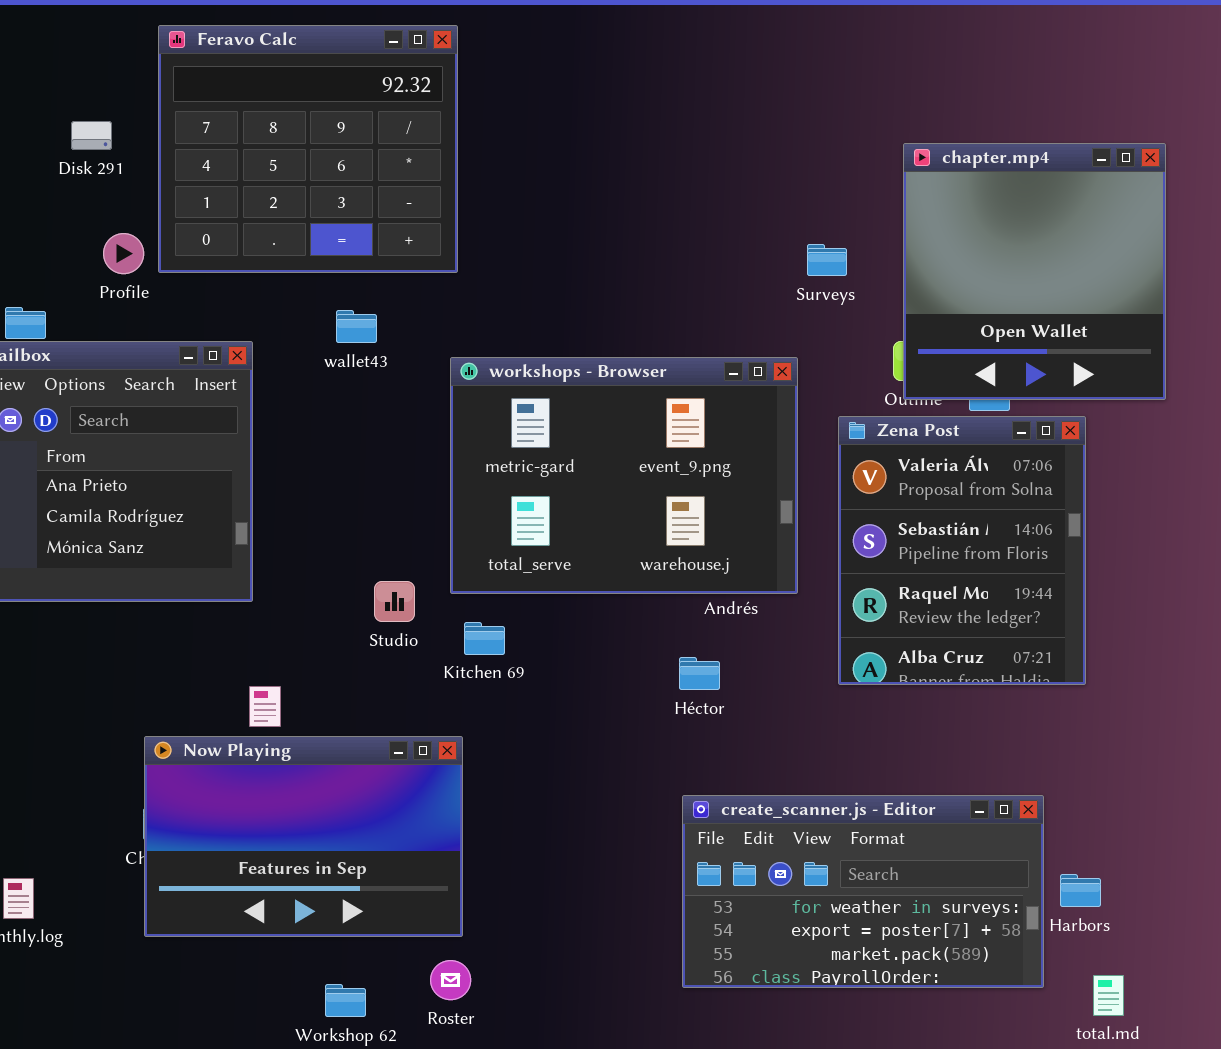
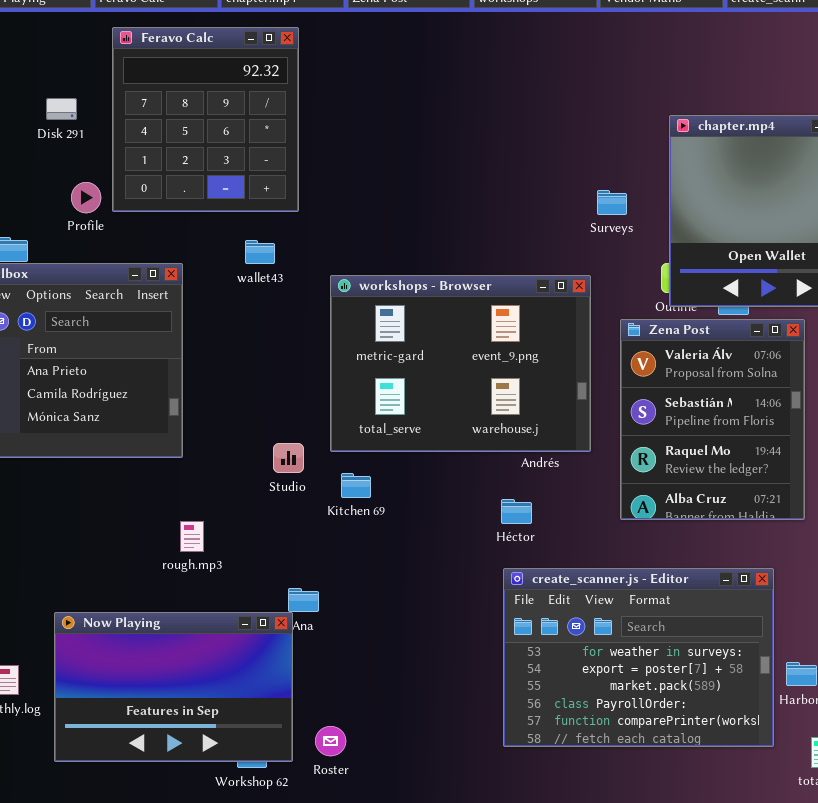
Feravo Calc: [158,25,458,273] -> [112,27,299,212], resized
Now Playing: [144,736,463,937] -> [54,612,293,762], moved
create_scanner.js - Editor: [682,795,1044,988] -> [503,568,774,747], resized

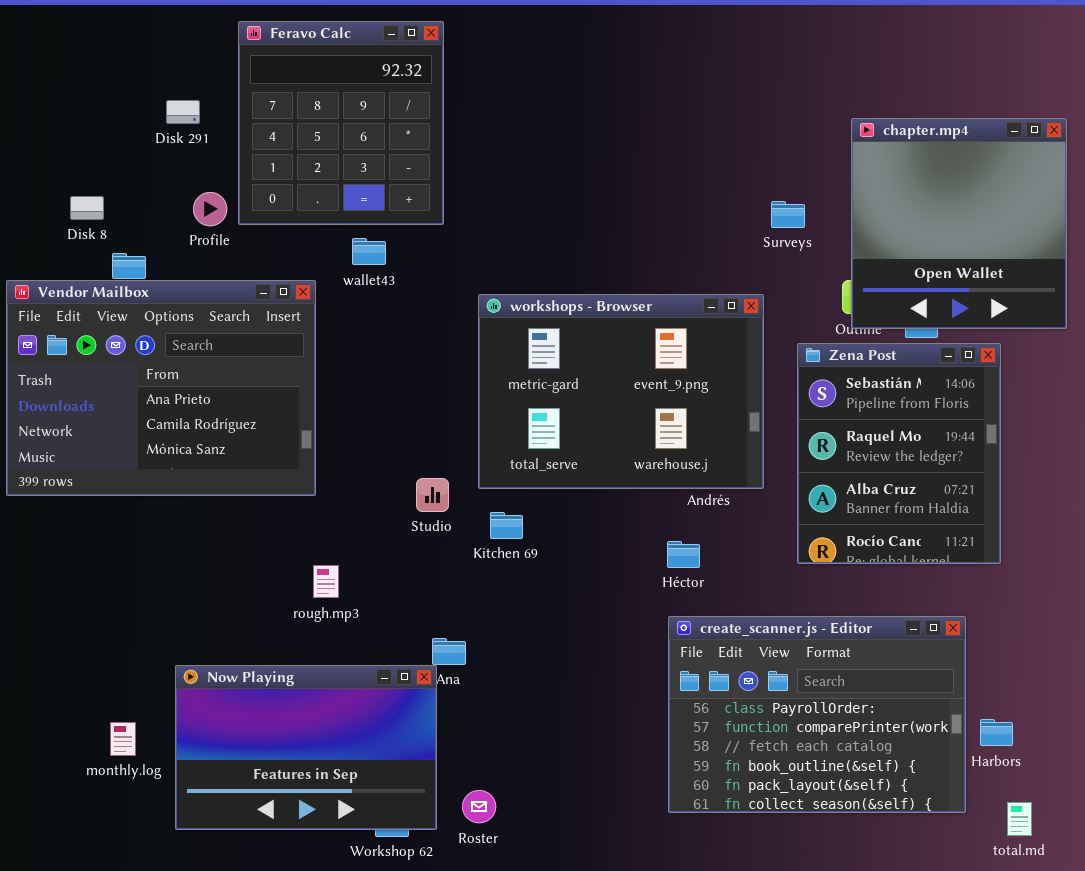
wallet43: [245,240,275,264] -> [352,238,386,265], moved
Zena Post: [620,319,805,520] -> [797,343,1001,564], scrolled down 1 row
create_scanner.js - Editor: [503,568,774,747] -> [668,616,966,813], scrolled down 3 rows

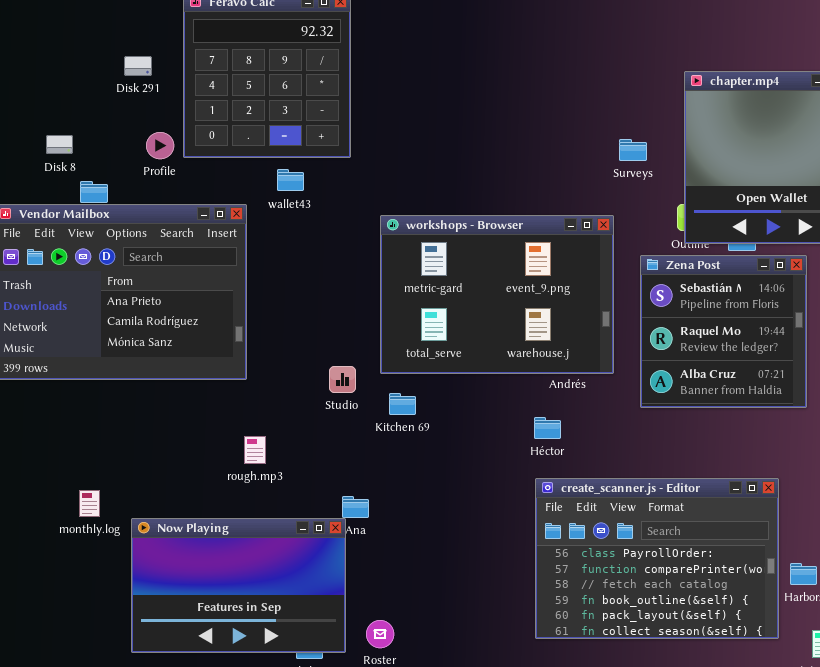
Zena Post: [797,343,1001,564] -> [640,255,807,408], resized
monthly.log: [110,722,136,756] -> [79,490,100,517], moved

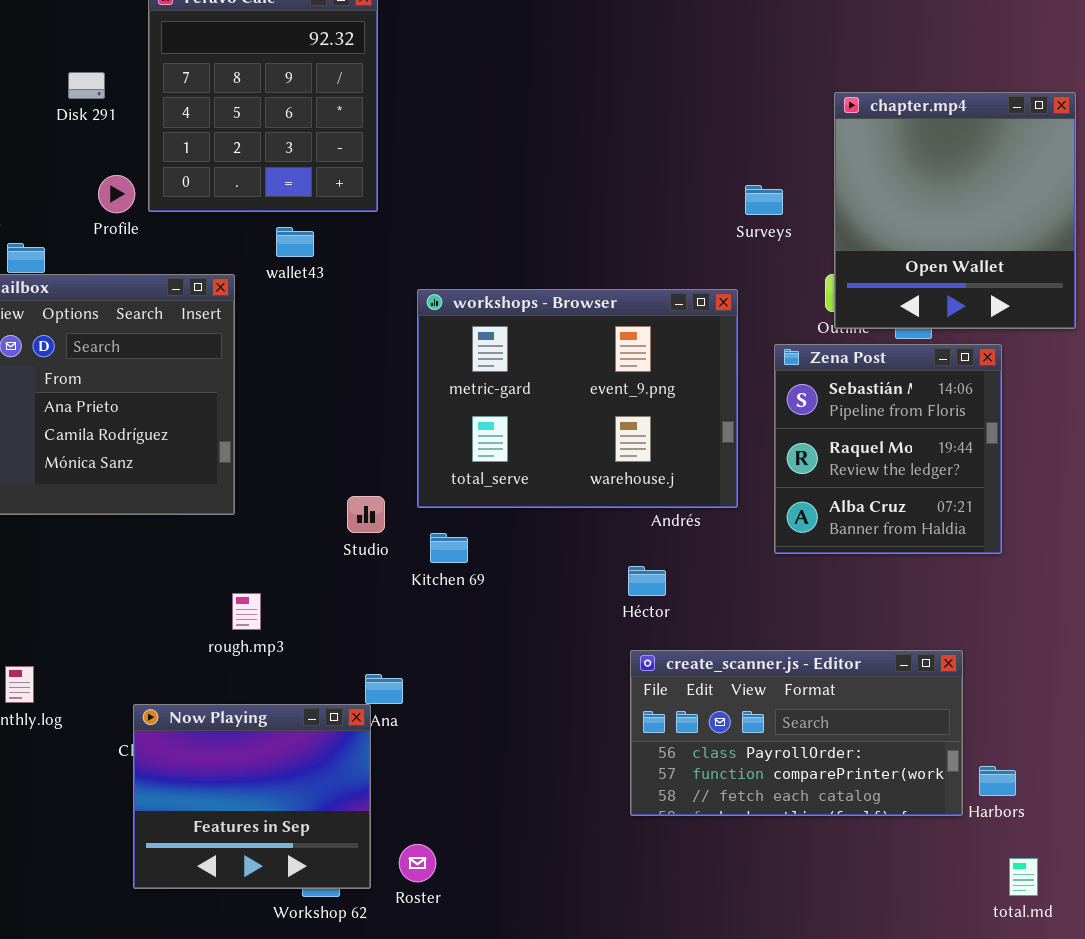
create_scanner.js - Editor: [535,478,779,639] -> [630,650,963,816], resized
Now Playing: [131,518,346,653] -> [133,704,371,889], resized

